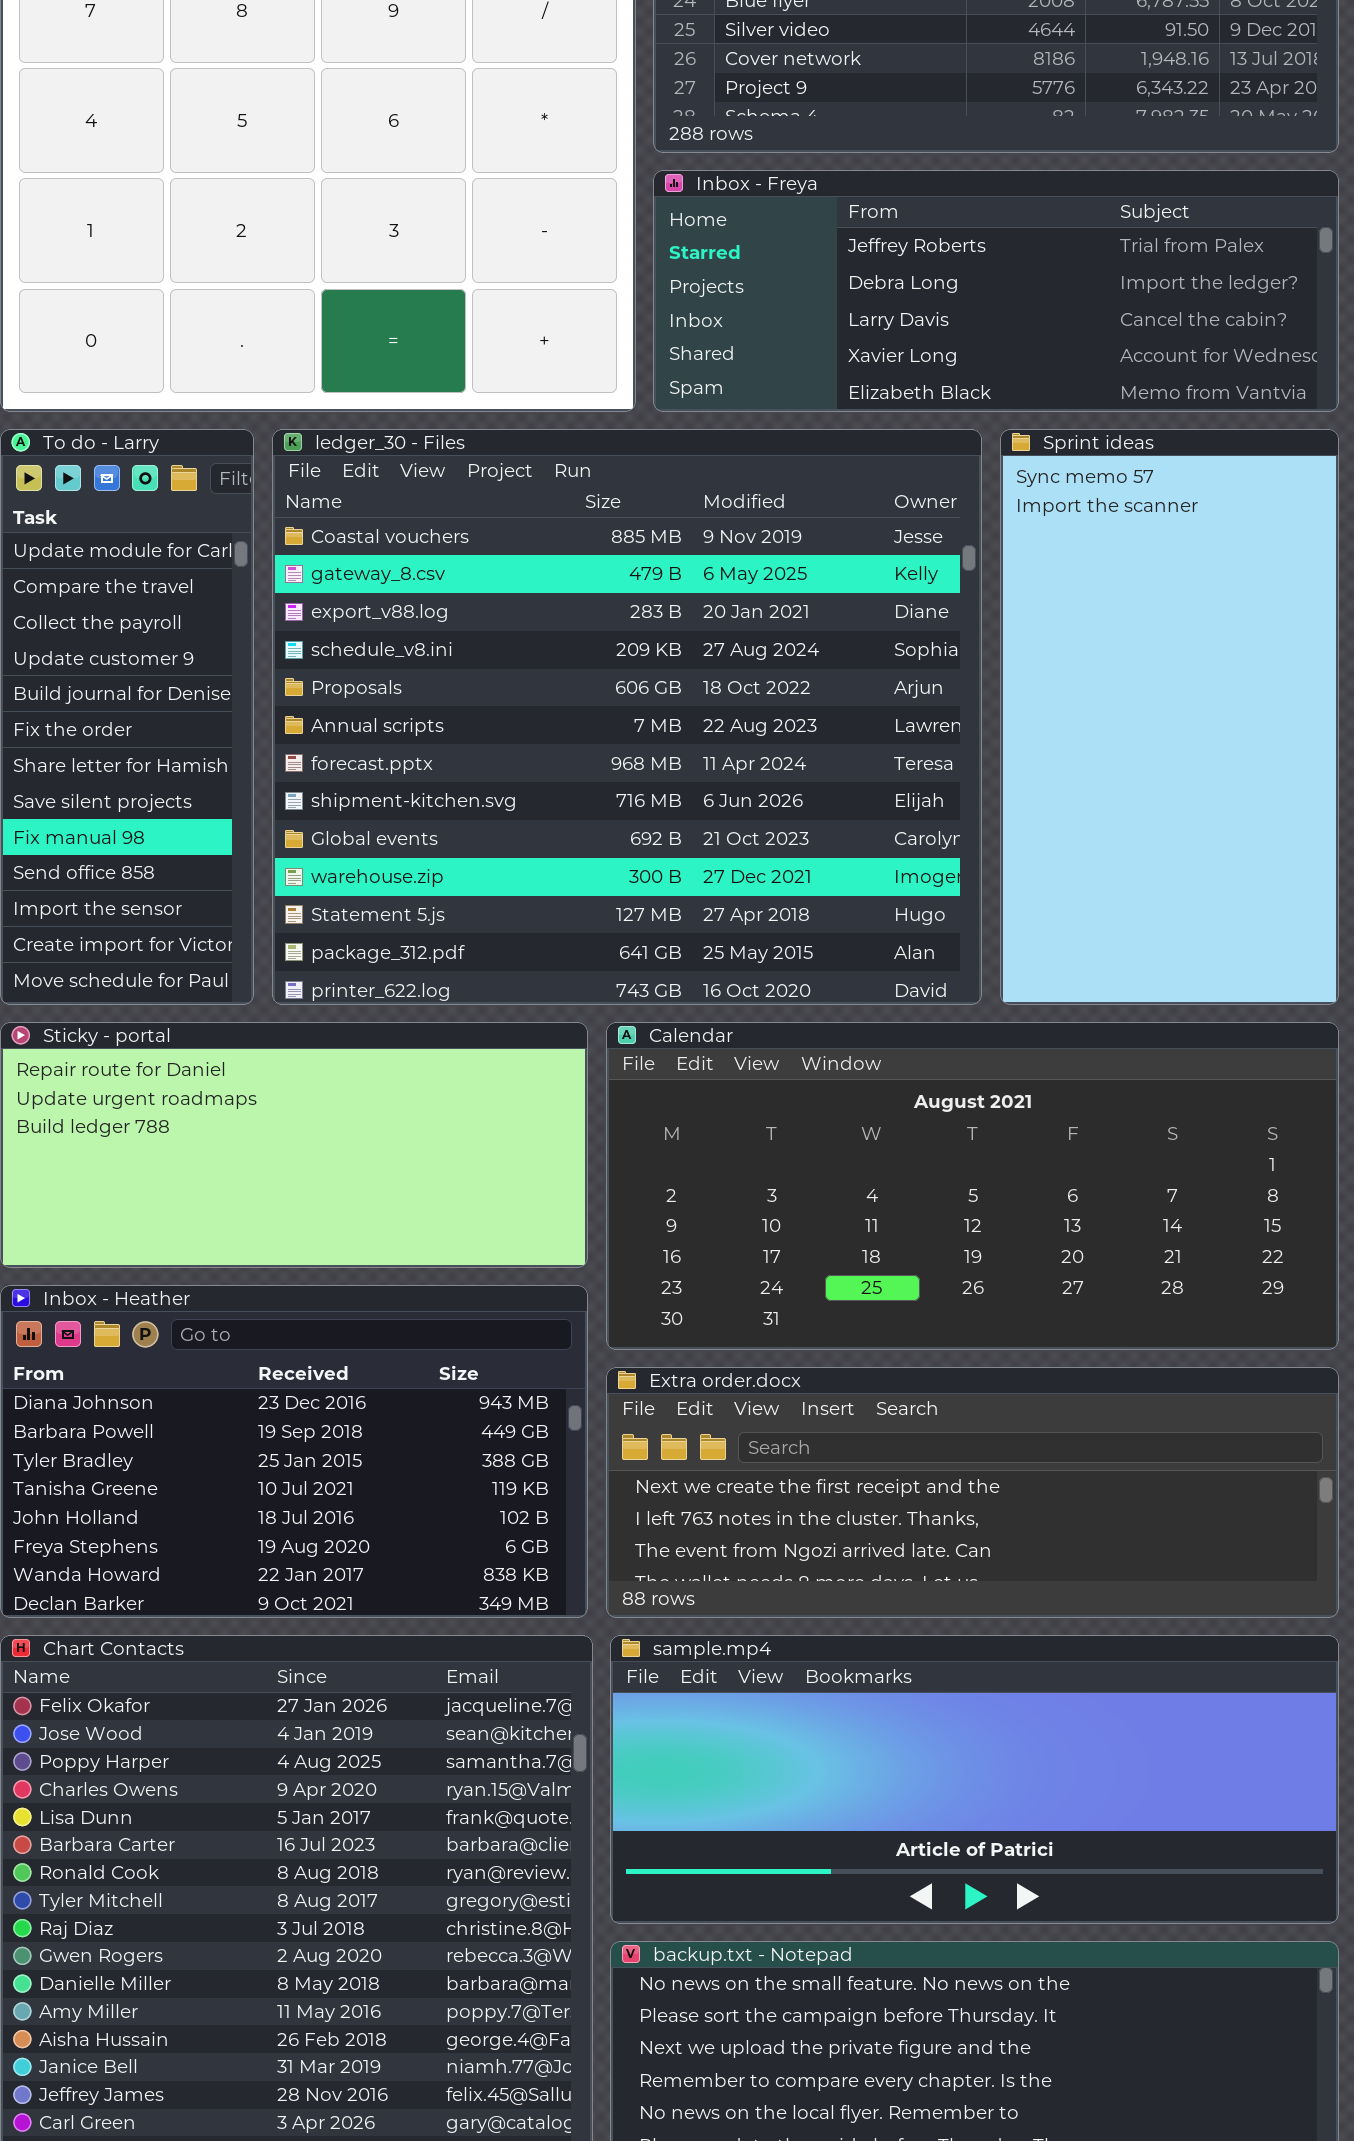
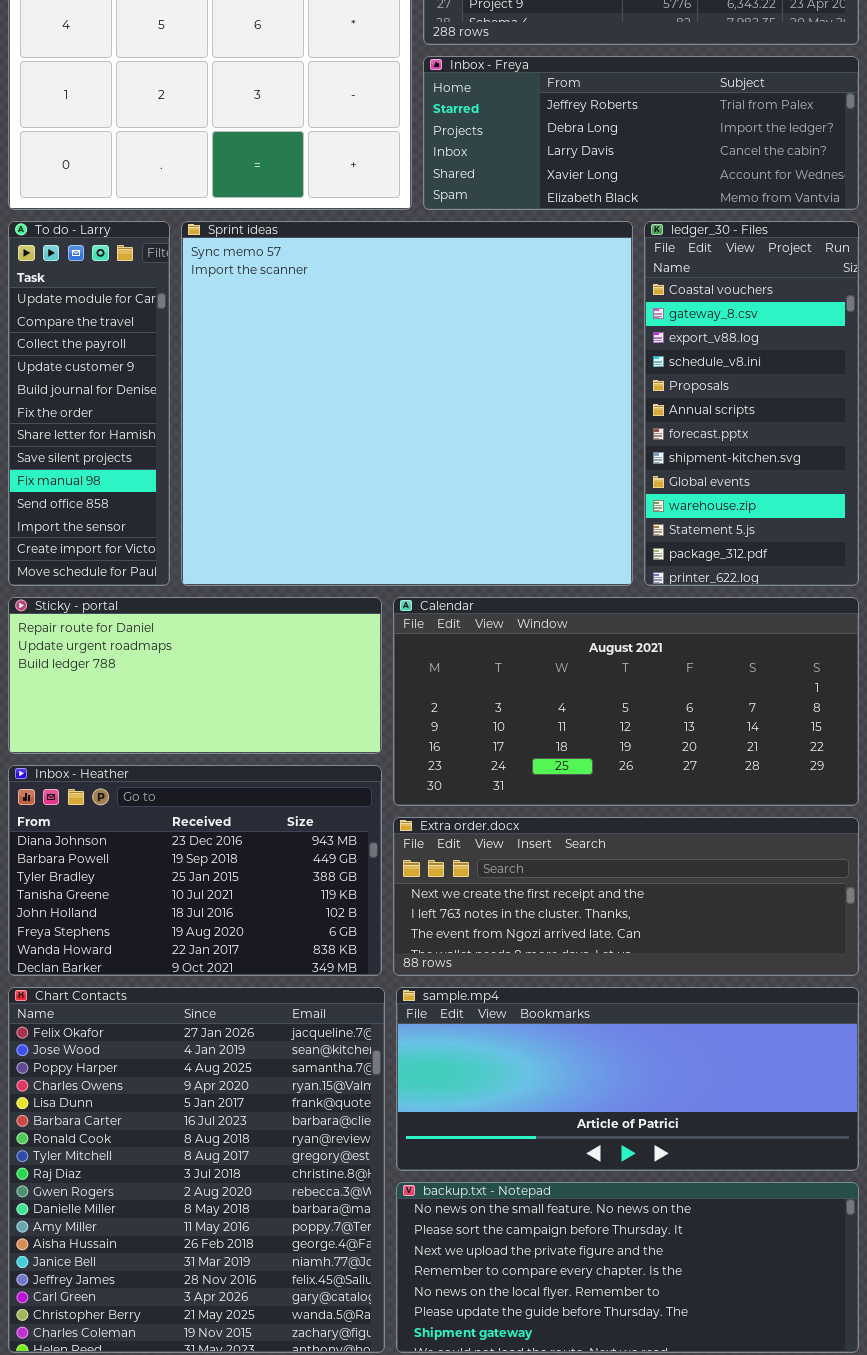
ledger_30 - Files: [272,429,982,1005] -> [644,221,859,586], moved, resized
Sprint ideas: [1000,429,1339,1005] -> [181,221,633,586], moved, resized

